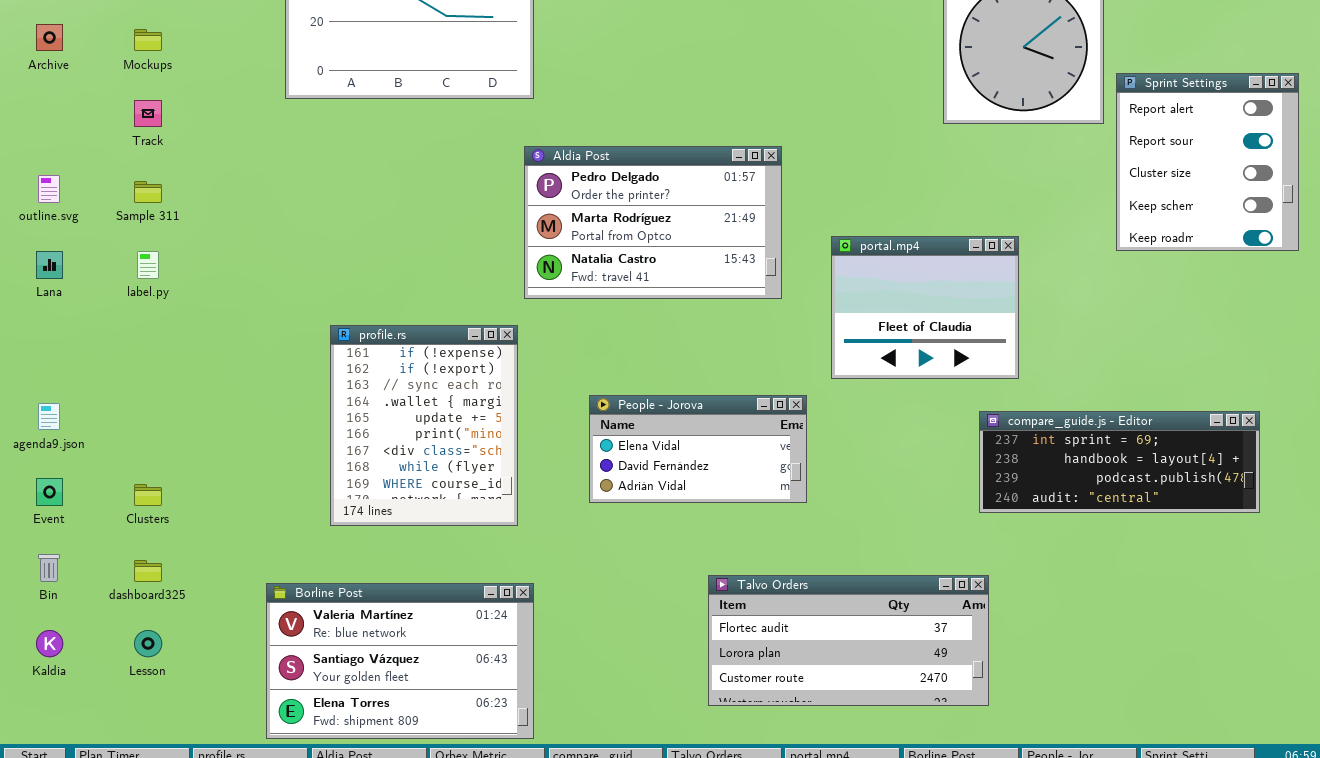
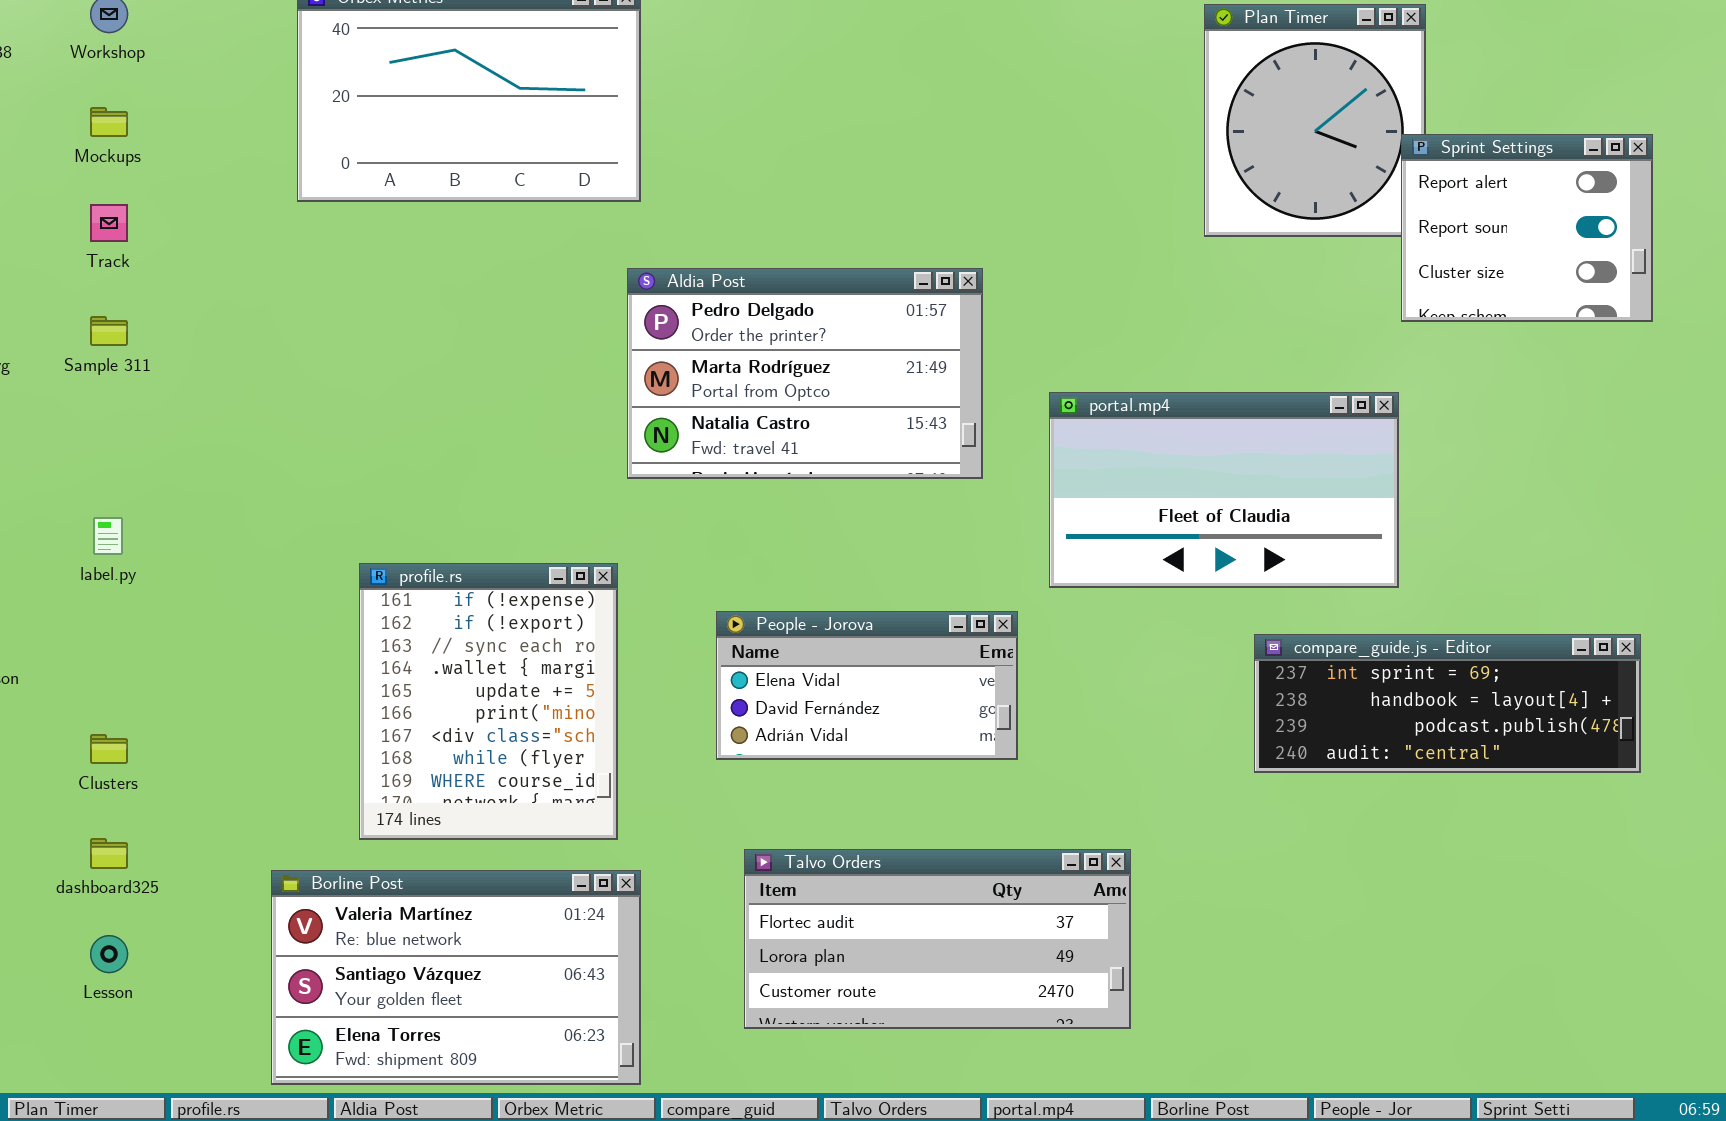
Sprint Settings: [1116,73,1299,251] -> [1401,134,1653,322], moved, resized
portal.mp4: [831,236,1019,379] -> [1049,392,1399,588], resized
label.py: [137,251,159,279] -> [93,517,123,555], moved
profile.rs: [330,325,518,526] -> [359,563,618,840], moved
Talvo Orders: [708,575,989,706] -> [744,849,1131,1029], moved

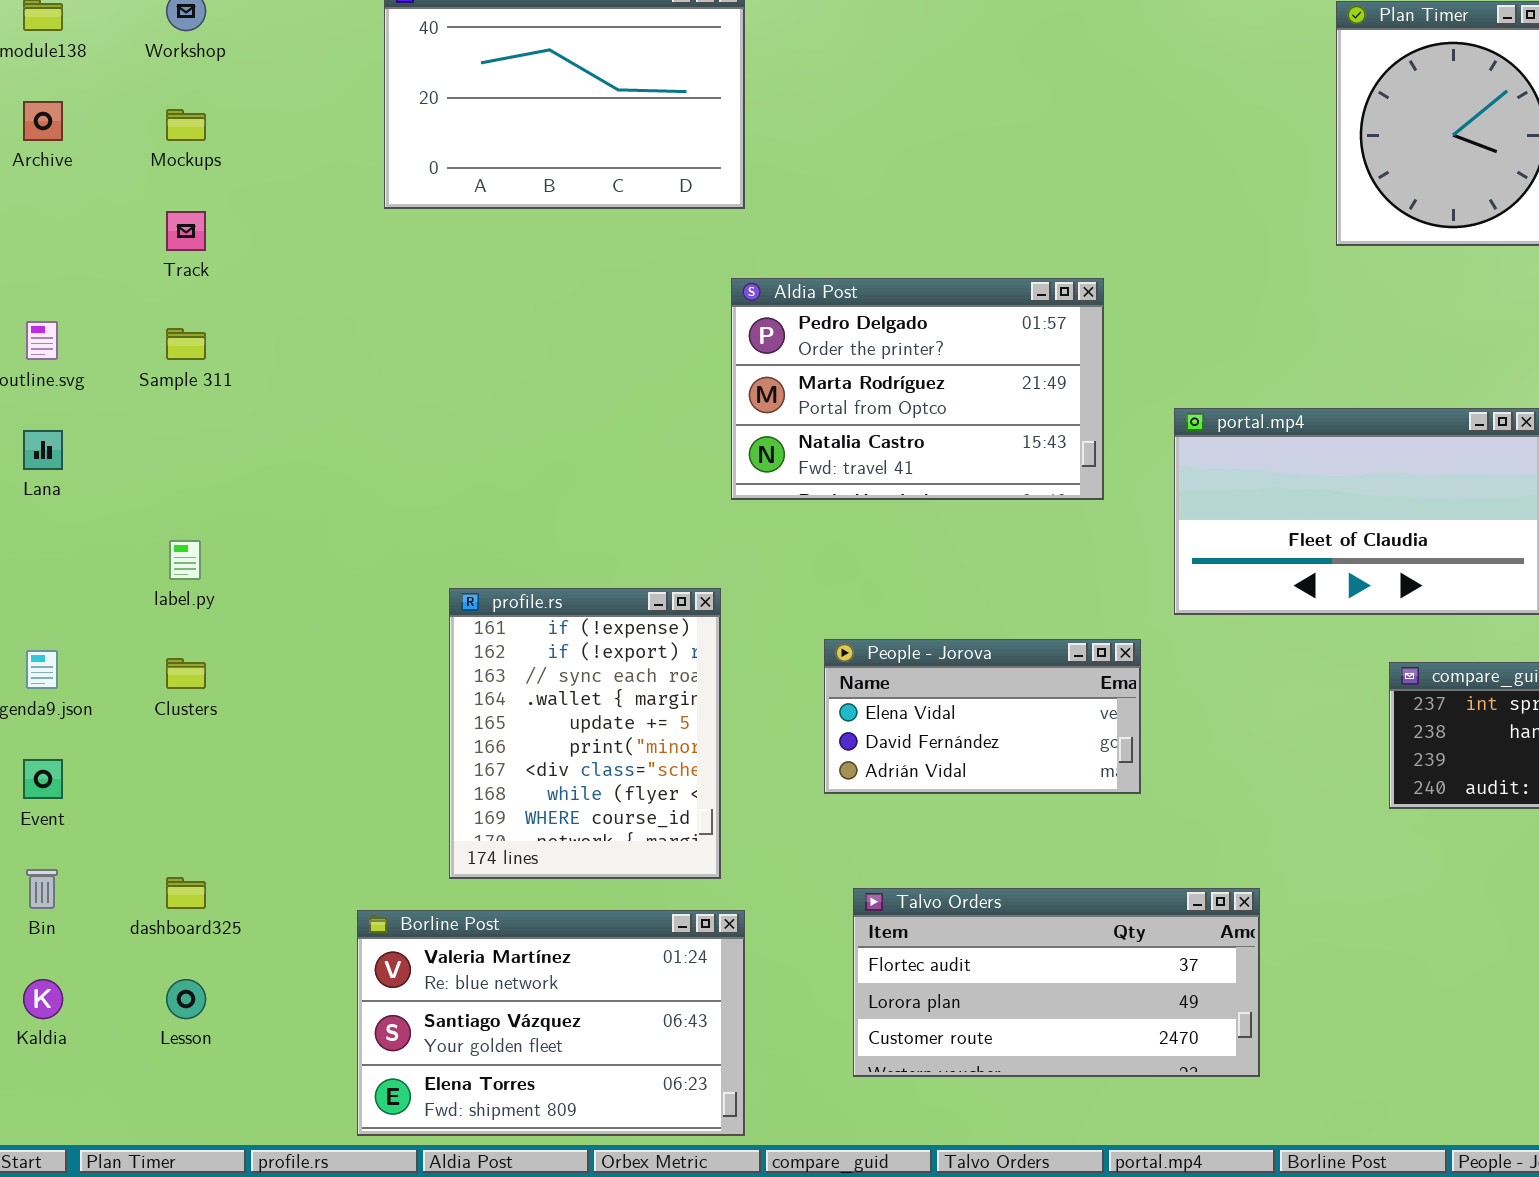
Clusters: [90,734,128,764] -> [166,658,206,689], moved

